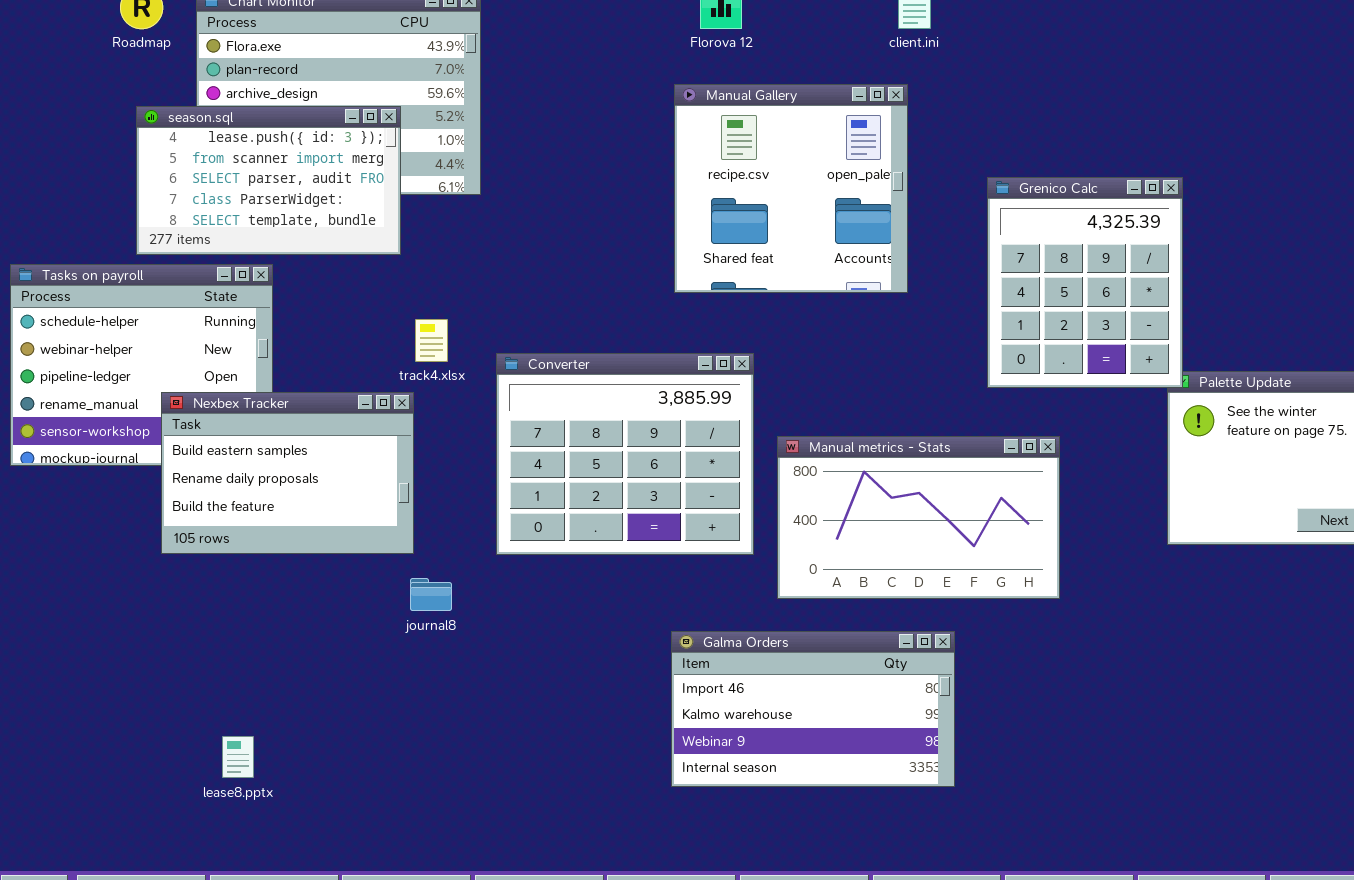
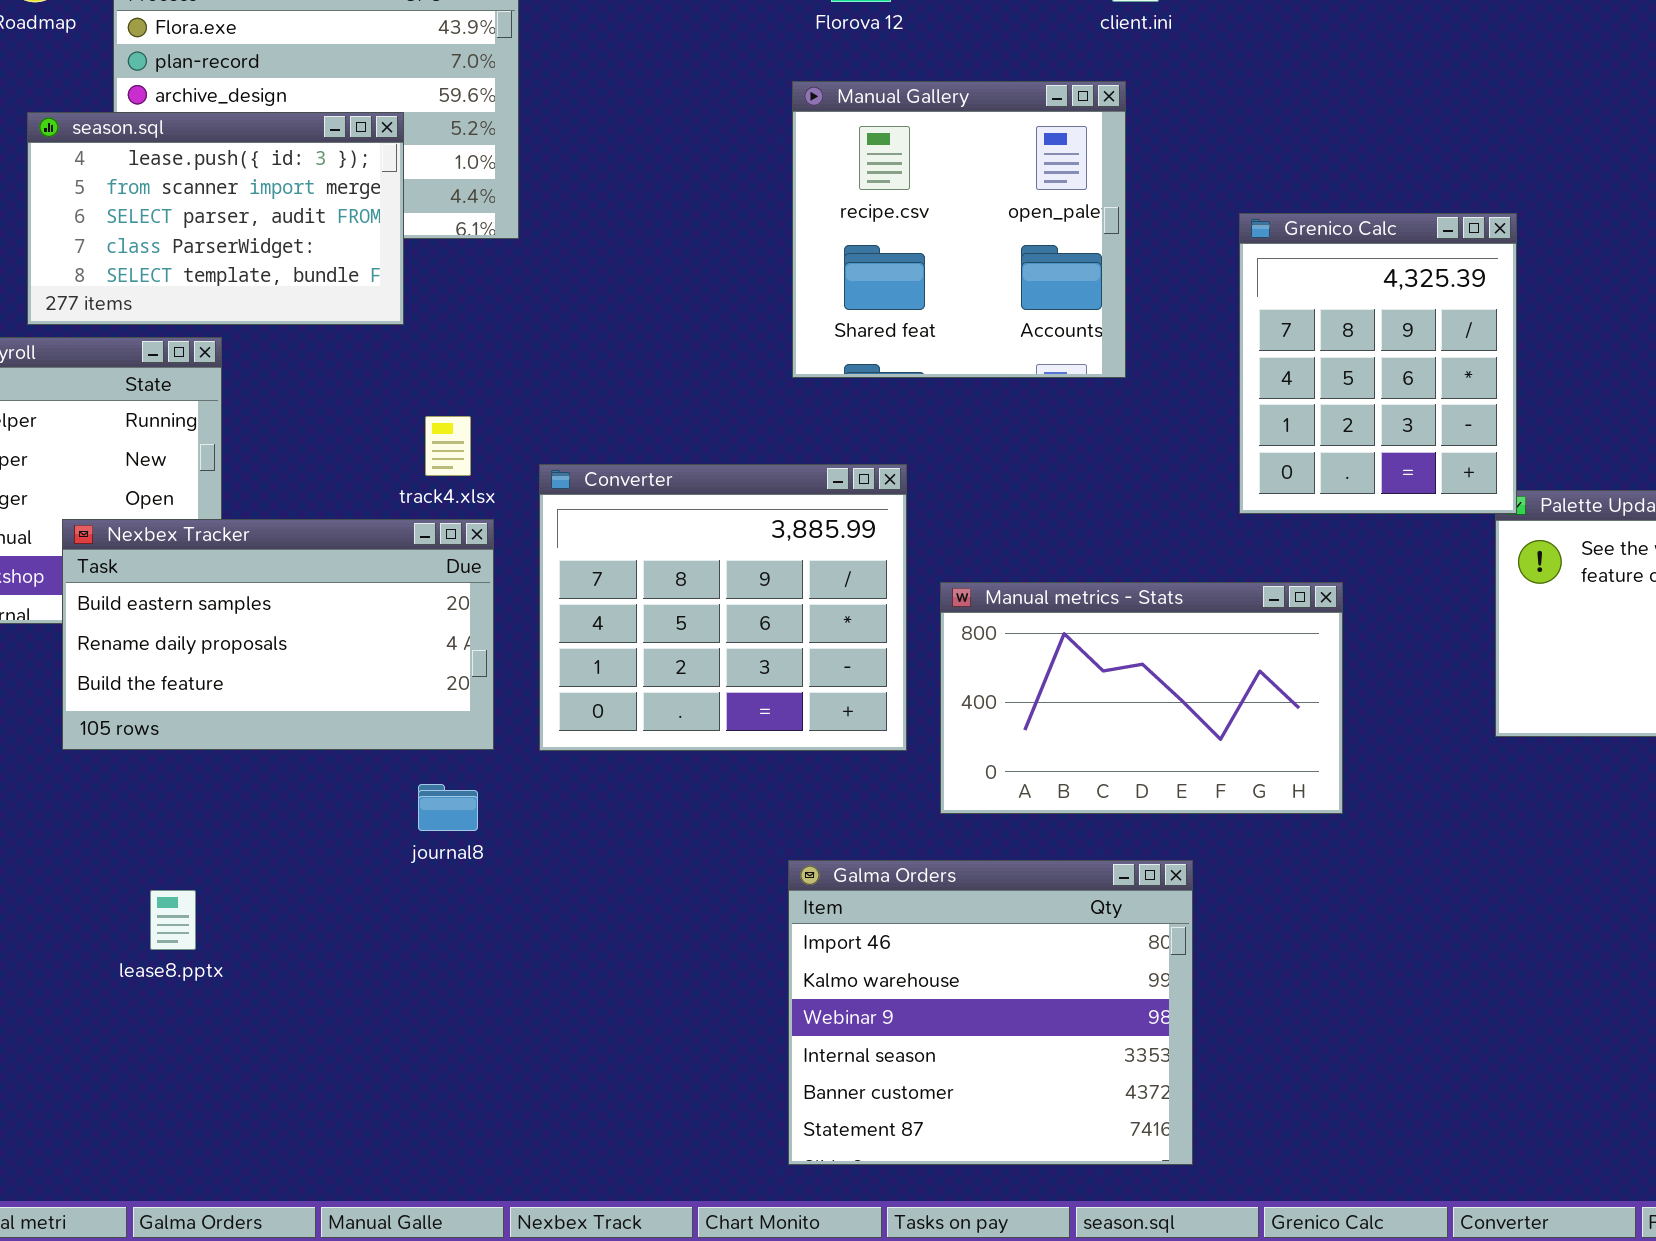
Nexbex Tracker: [161,392,414,554] -> [62,519,494,750], resized
Galma Orders: [671,631,955,787] -> [788,860,1193,1165], resized
lease8.pptx: [222,736,254,778] -> [150,890,196,950], moved

